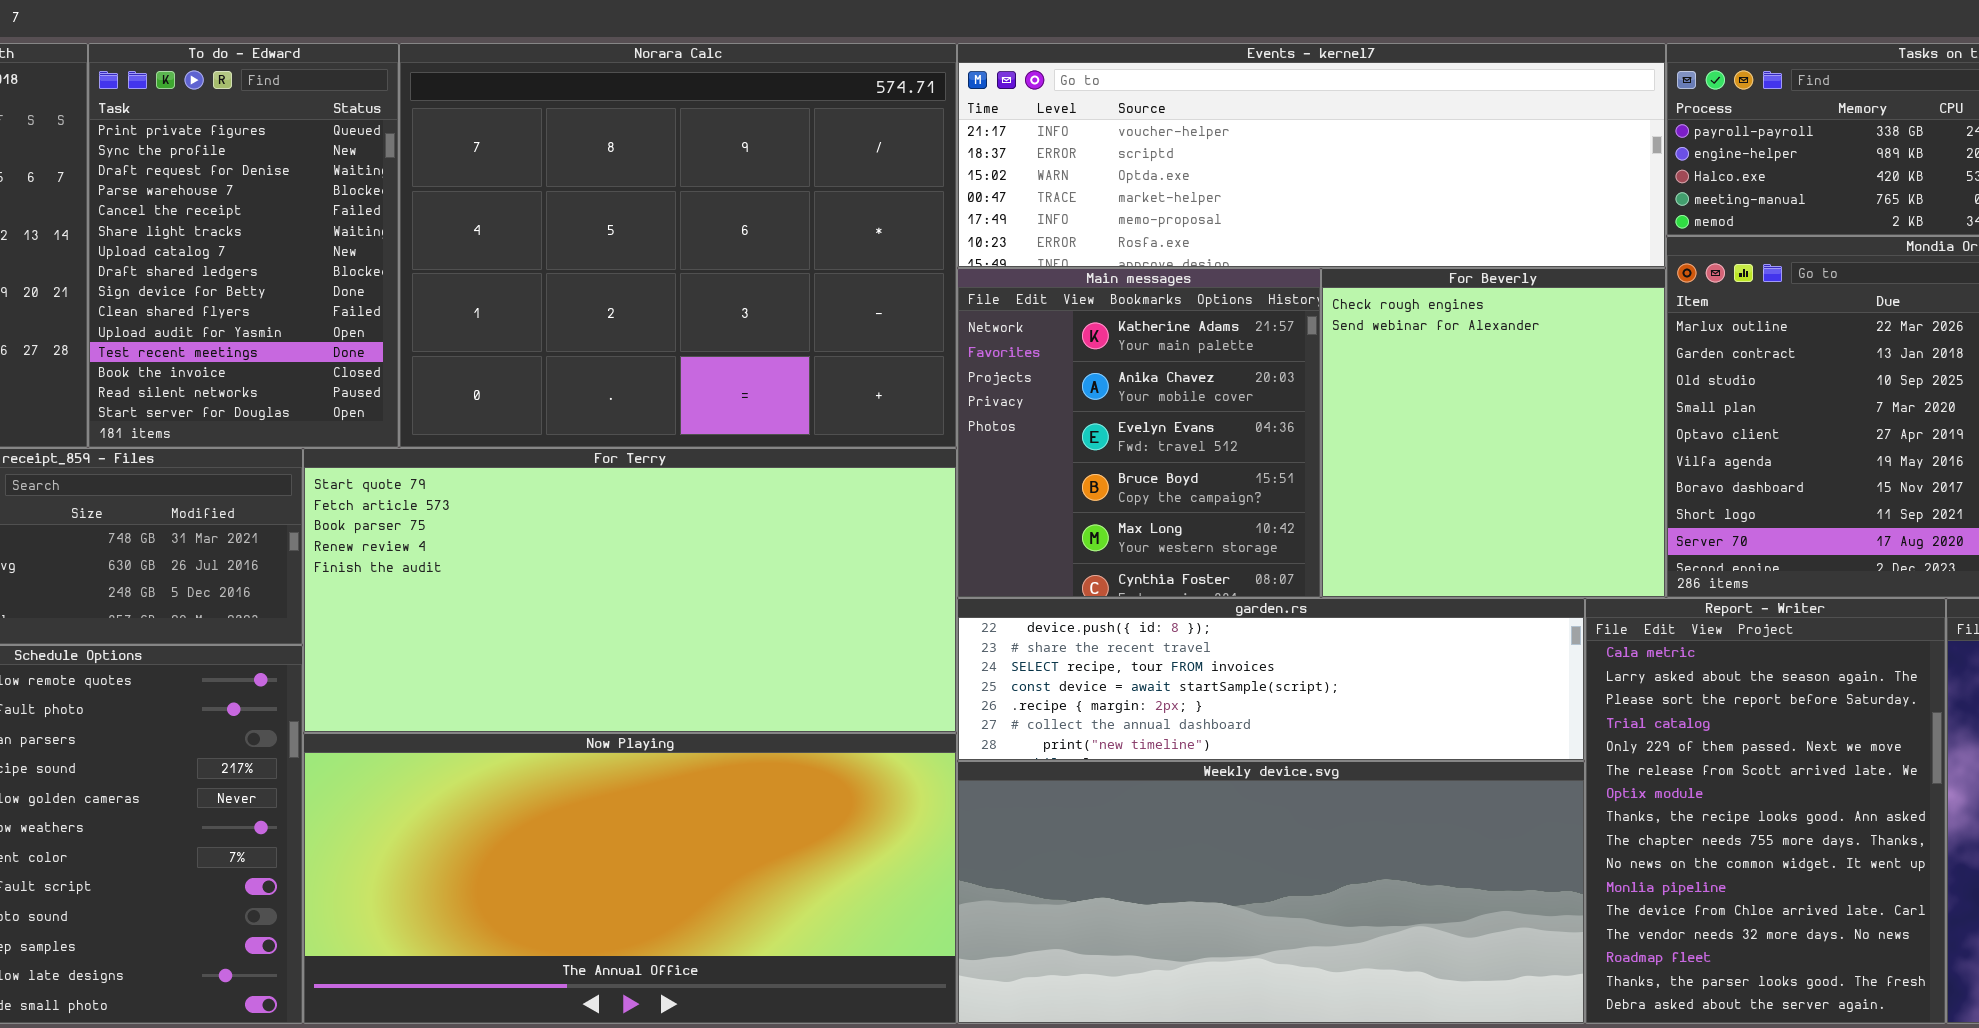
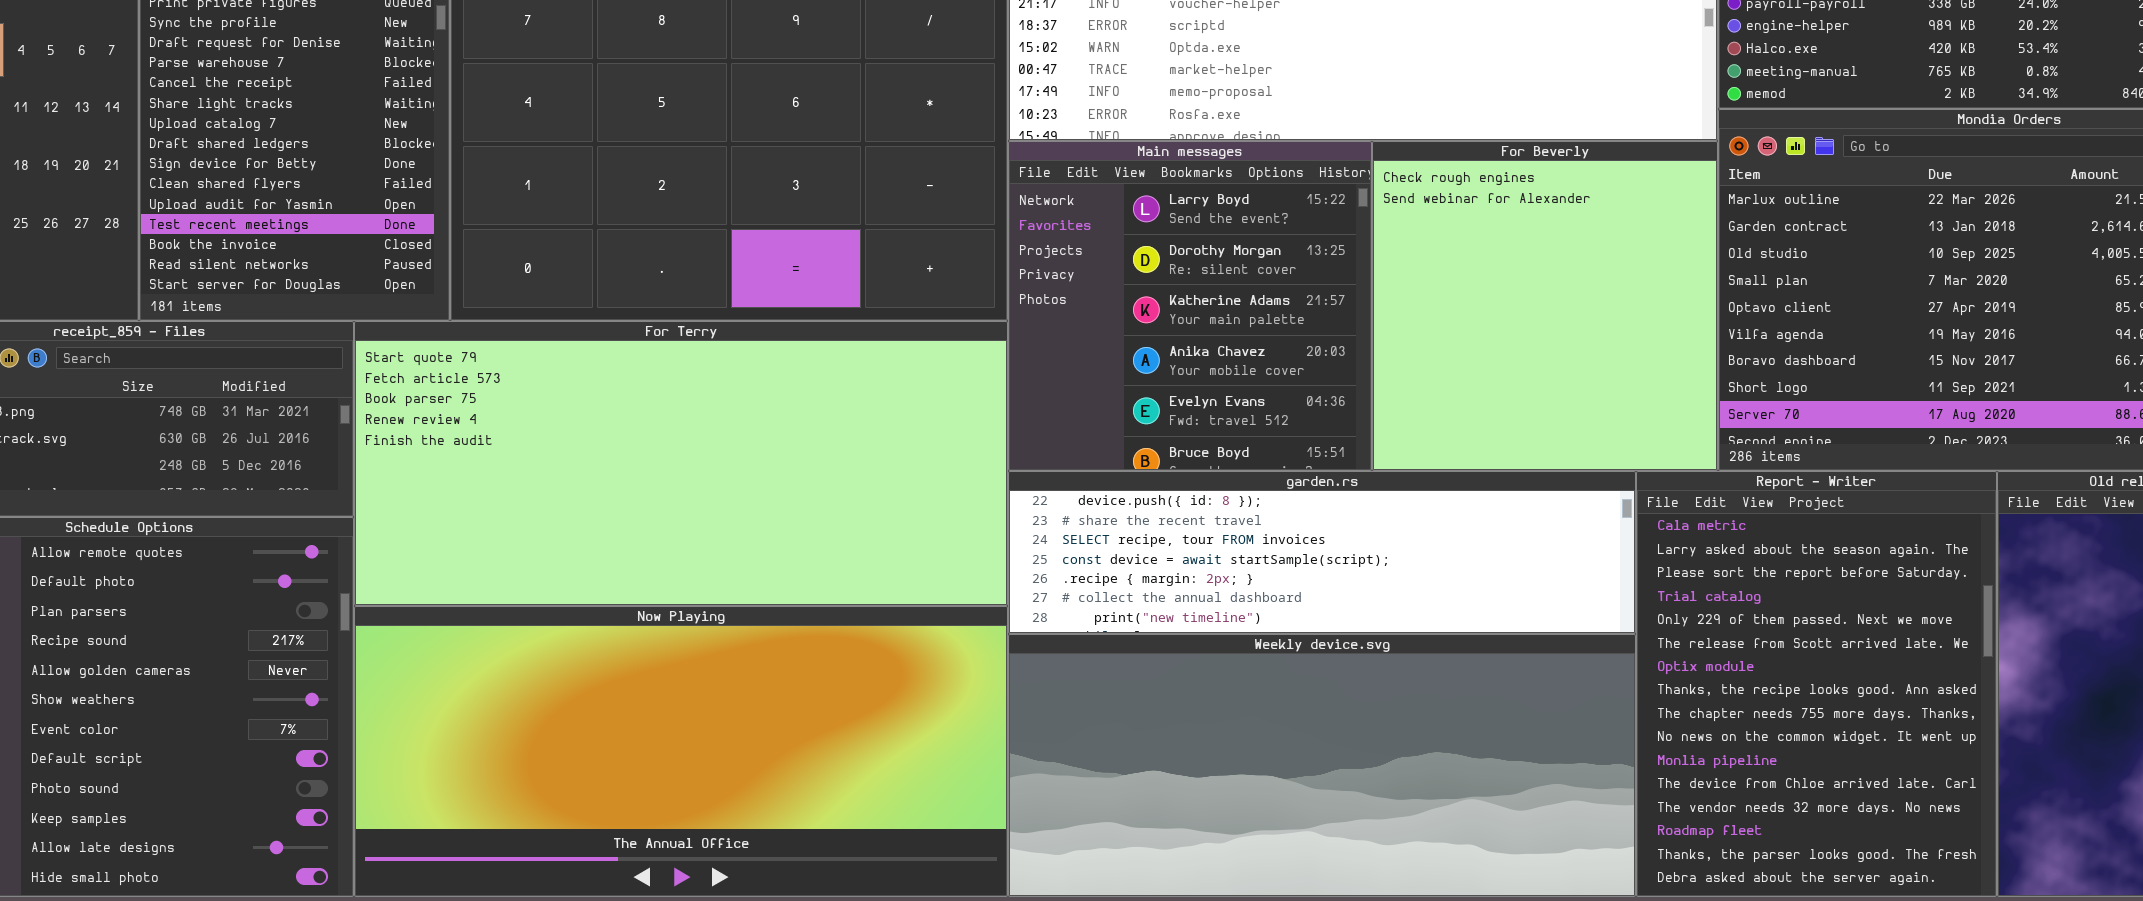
Main messages: [957,268,1321,598] -> [1008,141,1372,471], scrolled up 2 rows

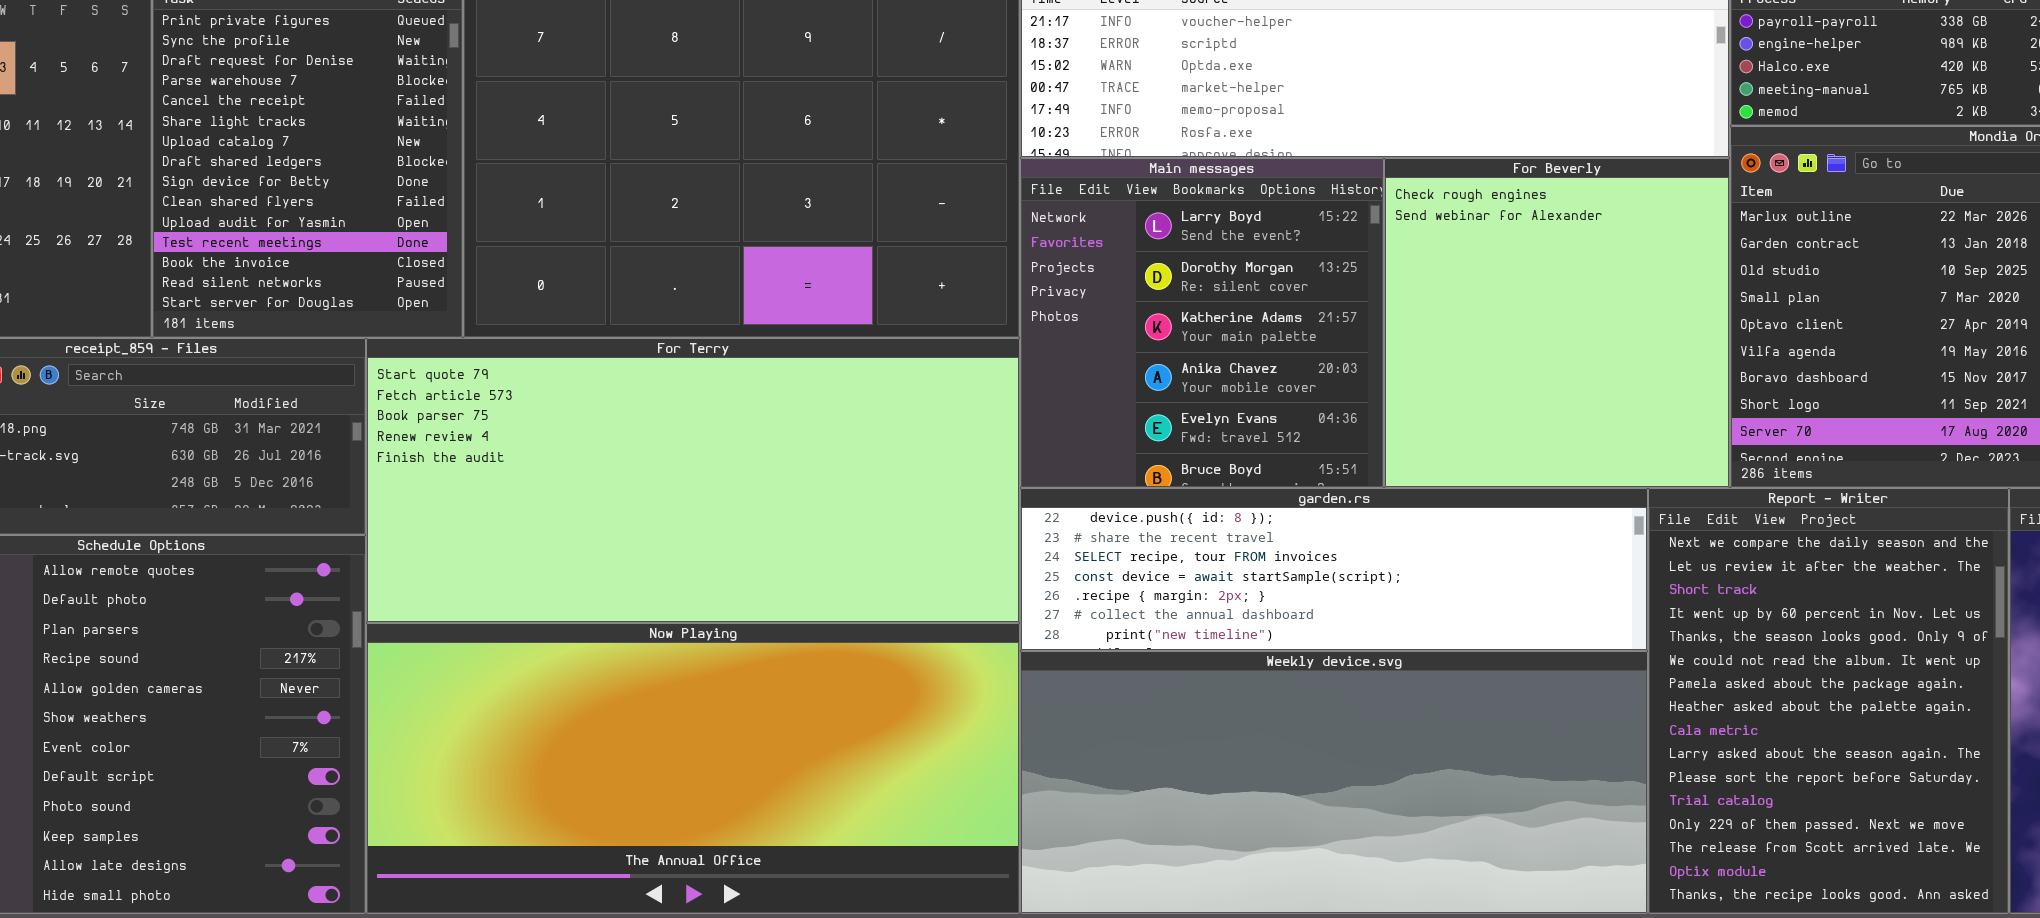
Report - Writer: [1636,471,1997,897] -> [1648,488,2009,914], scrolled up 8 rows

